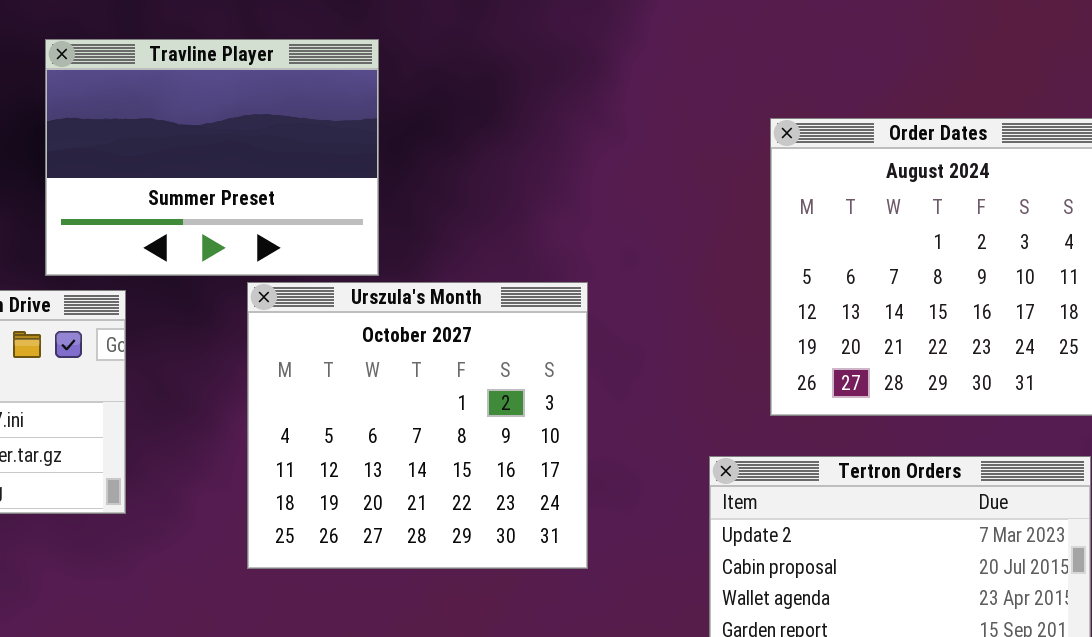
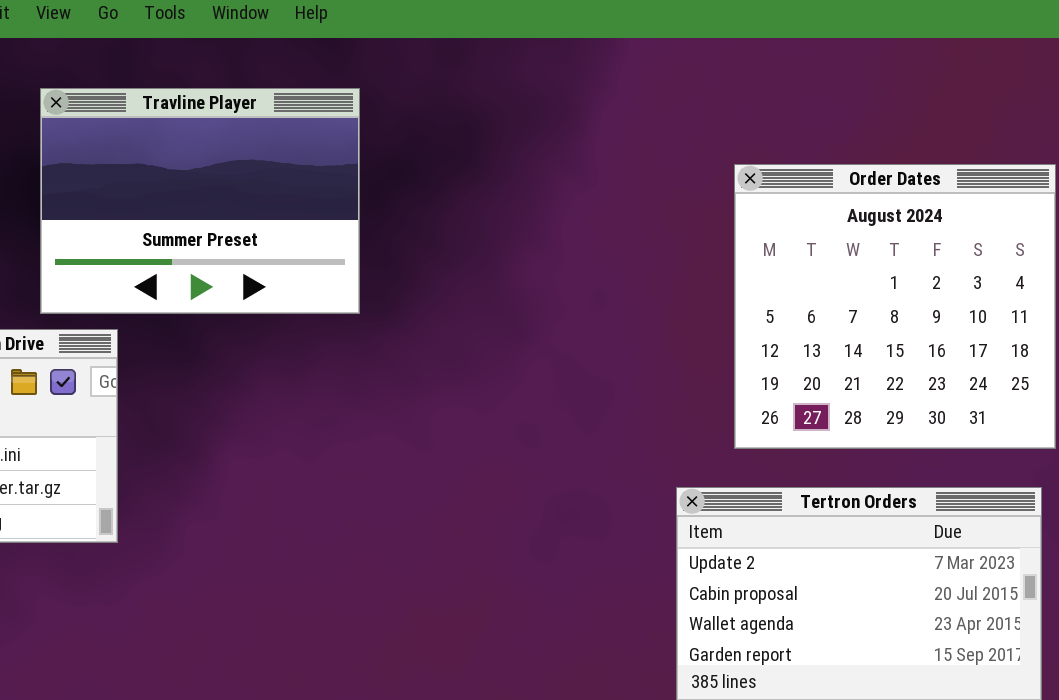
Urszula's Month: [247,282,588,569] -> none, closed

